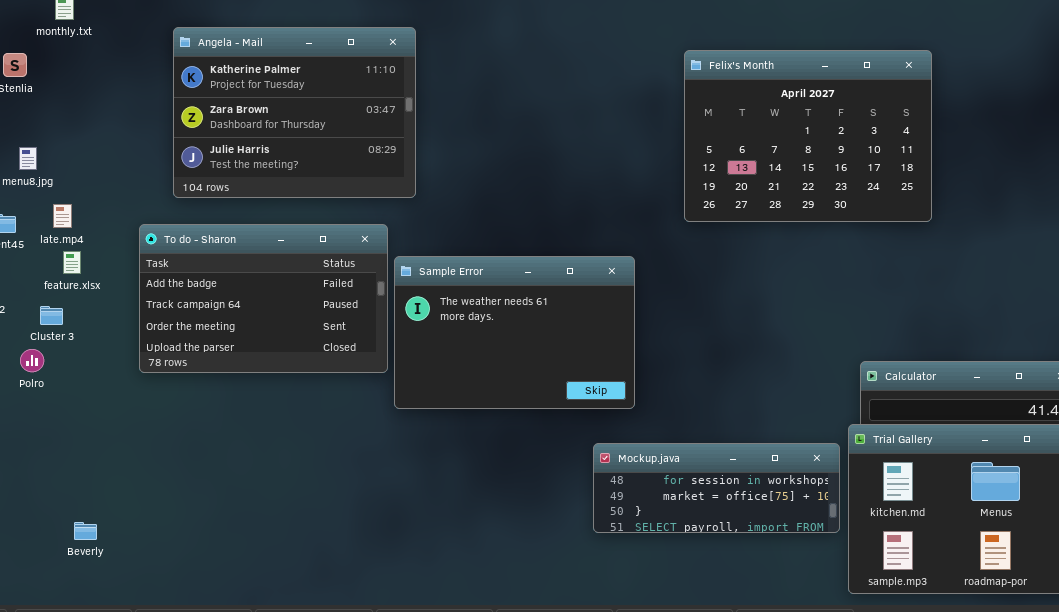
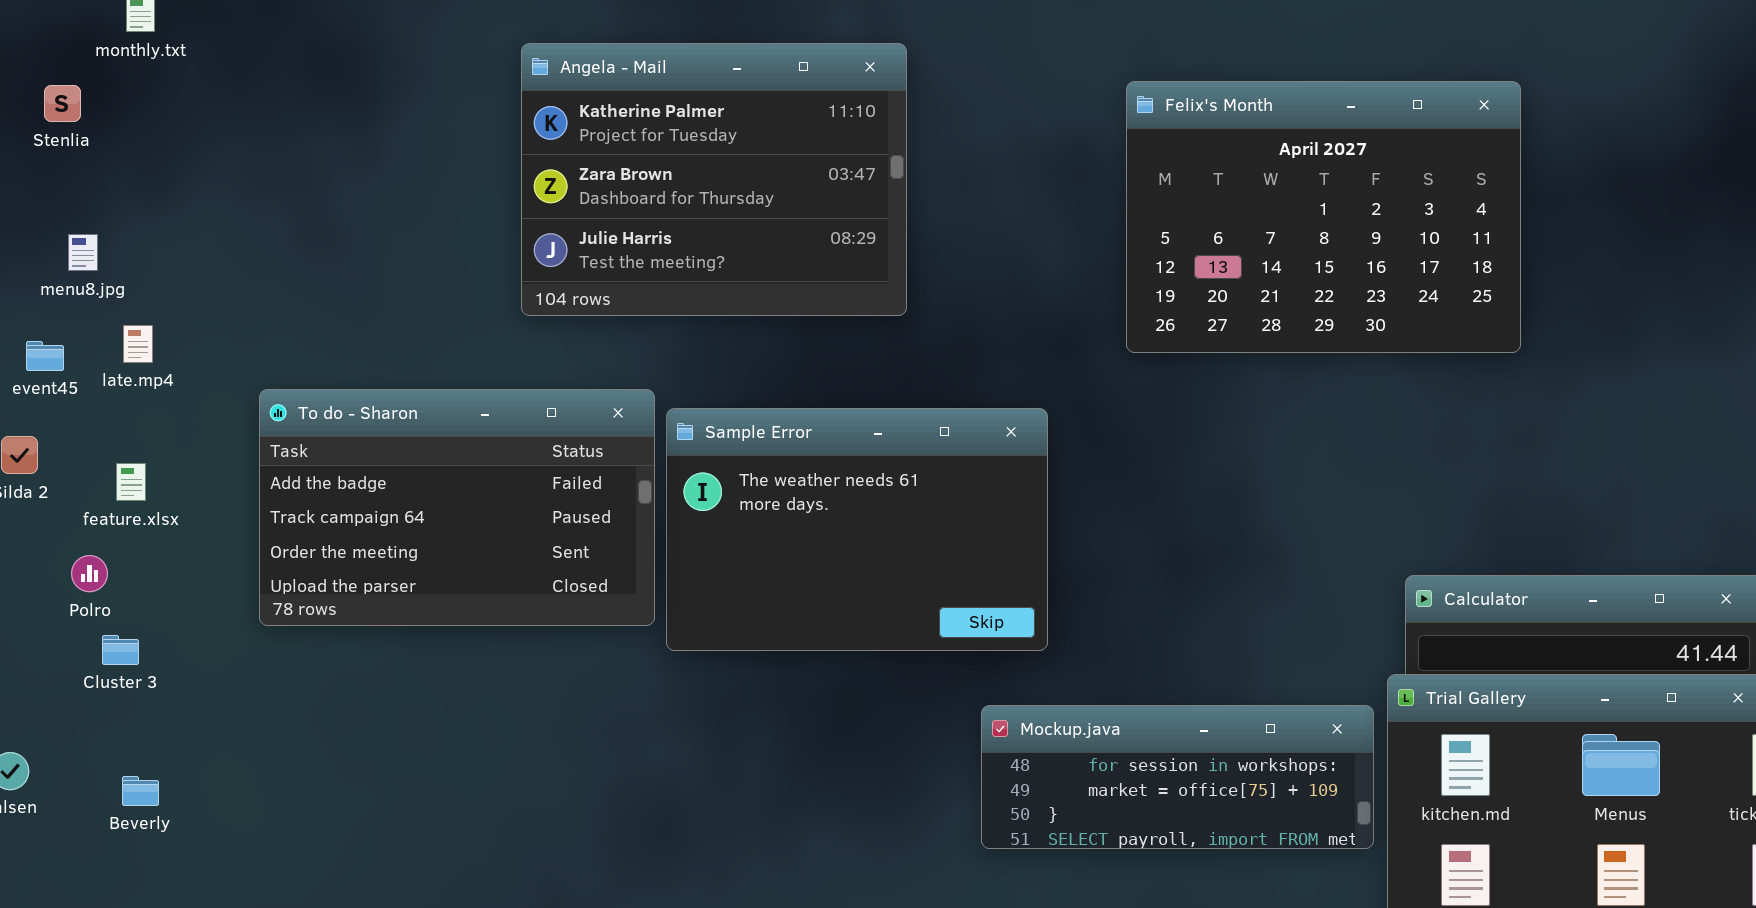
Angela - Mail: [173,27,416,198] -> [521,43,907,316], moved
To do - Sharon: [139,224,388,373] -> [259,389,655,626], moved
feature.xlsx: [63,251,81,274] -> [116,463,146,501], moved
Cluster 3: [40,306,63,325] -> [102,635,139,665], moved
Beverly: [74,522,97,540] -> [122,776,159,806], moved

